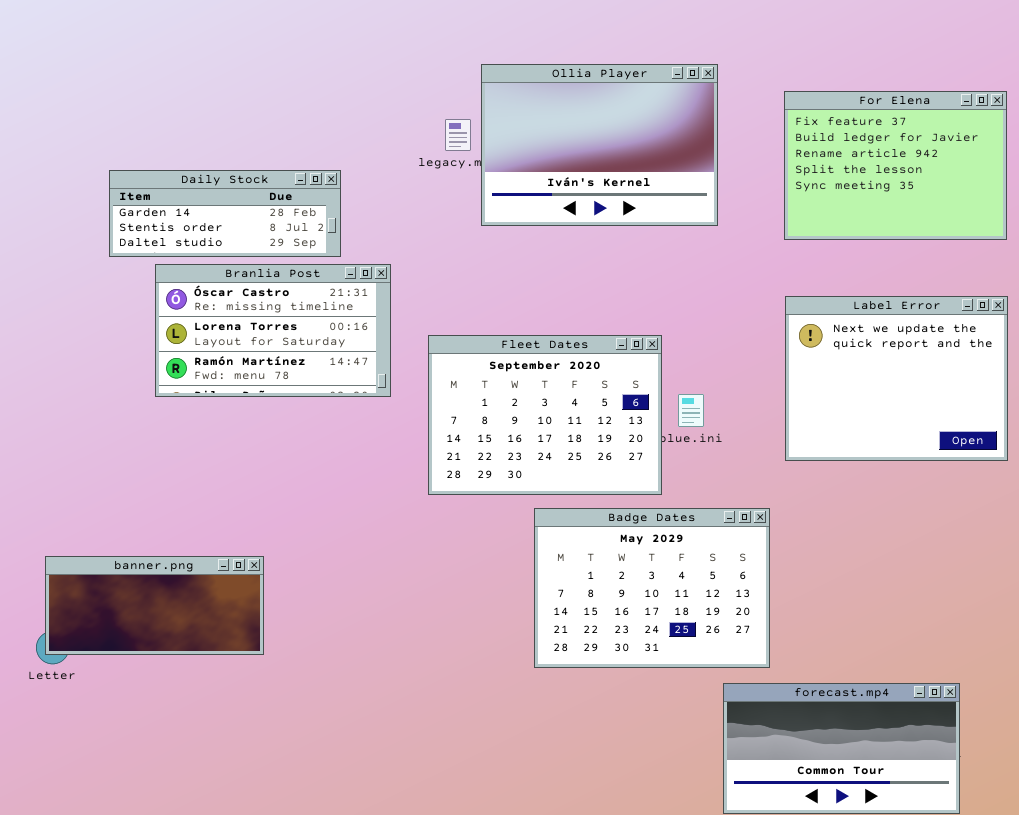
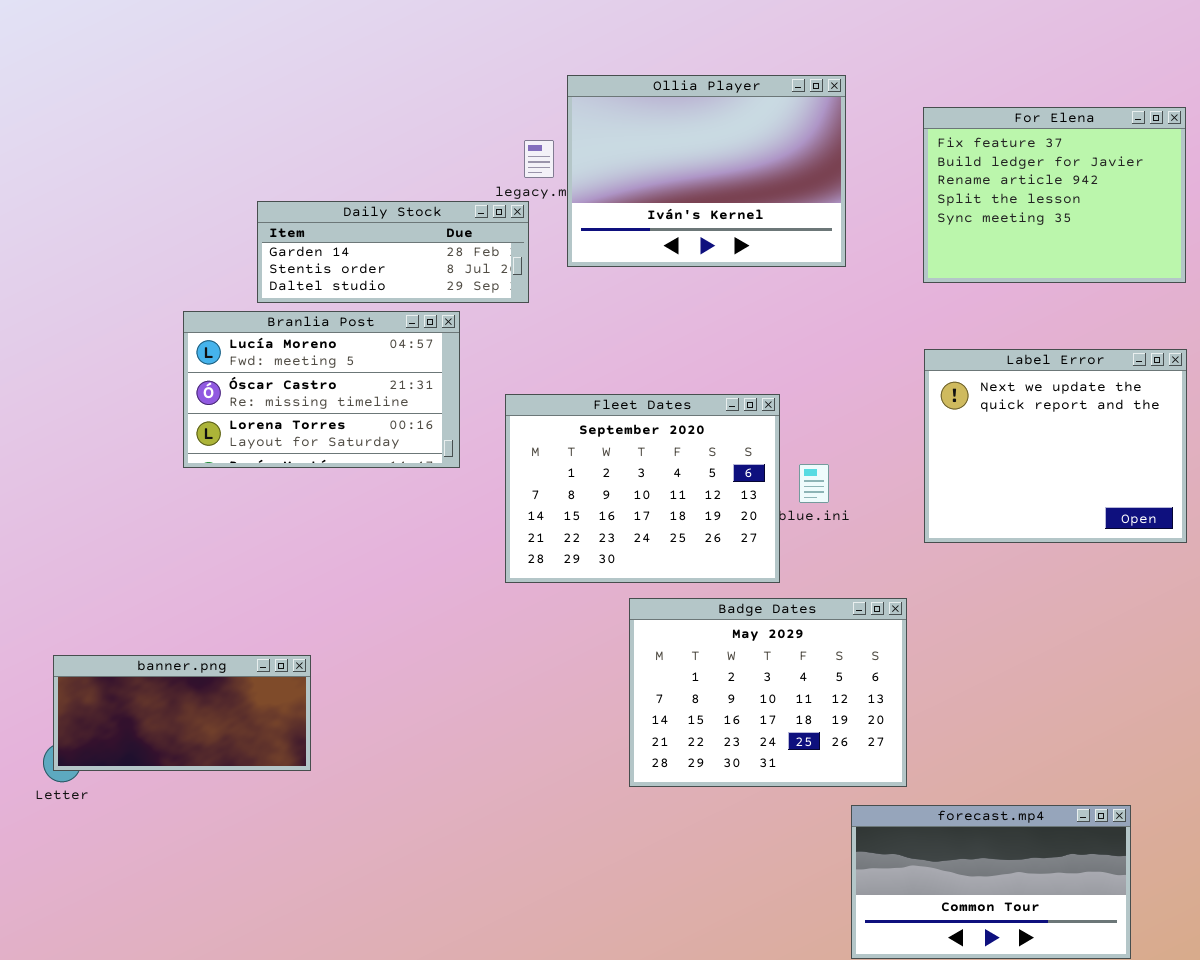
Daily Stock: [109,170,341,257] -> [257,201,529,303], moved
Branlia Post: [155,264,391,397] -> [183,311,460,468], scrolled up 1 row

